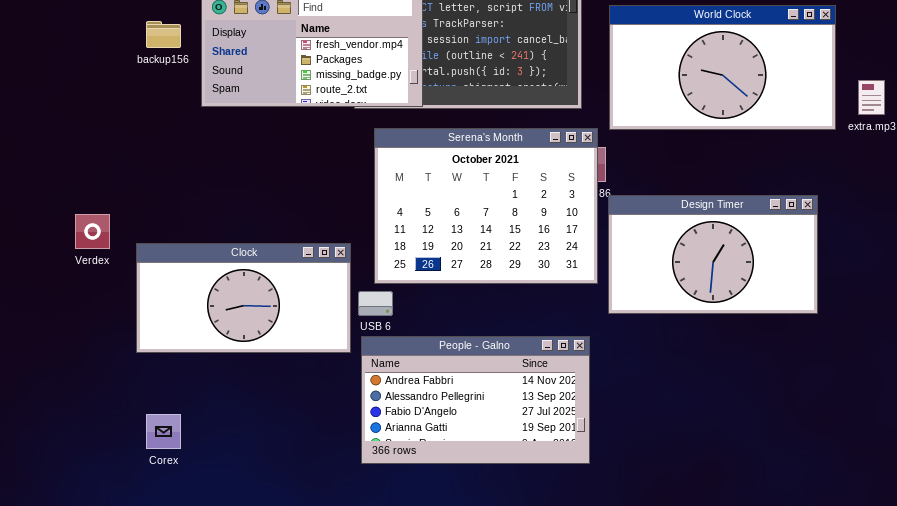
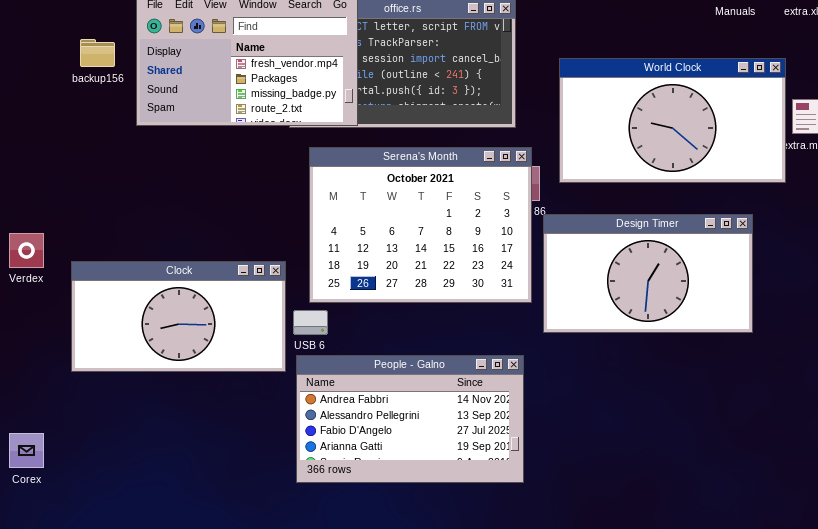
World Clock: [609,5,836,130] -> [559,58,786,183], moved
Corex: [146,414,181,449] -> [9,433,44,468], moved

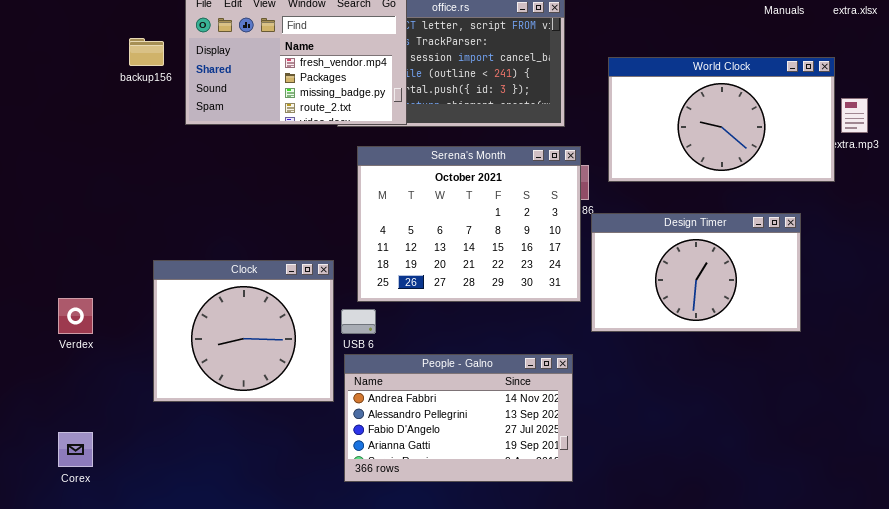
Verdex: [9,233,44,268] -> [58,298,93,334], moved
Clock: [71,261,286,372] -> [153,260,334,402], resized

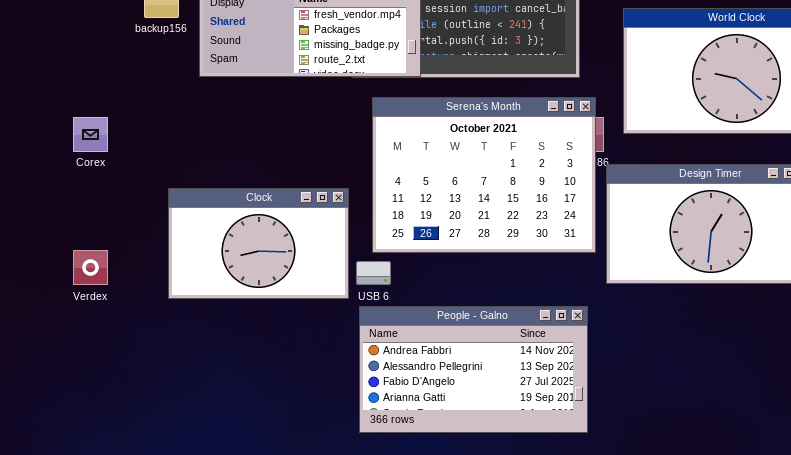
Clock: [153,260,334,402] -> [168,188,349,299], moved, resized
Corex: [58,432,93,467] -> [73,117,108,152], moved

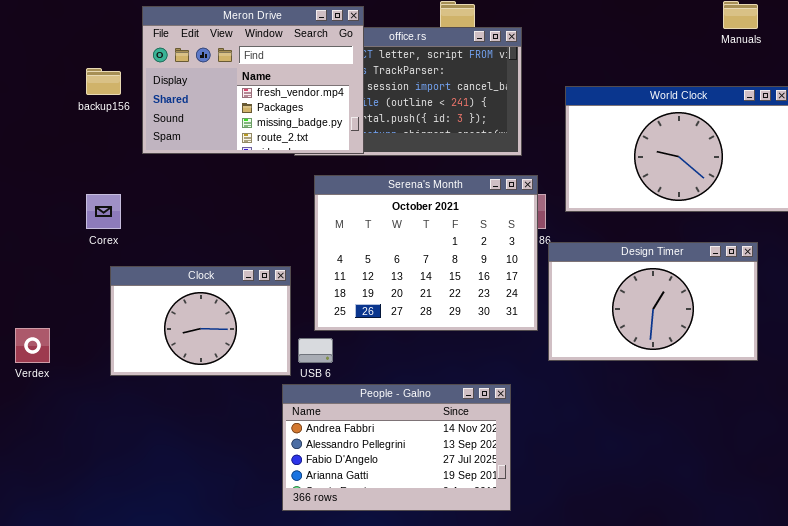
Corex: [73,117,108,152] -> [86,194,121,229], moved
People - Galno: [359,306,588,433] -> [282,384,511,511], moved

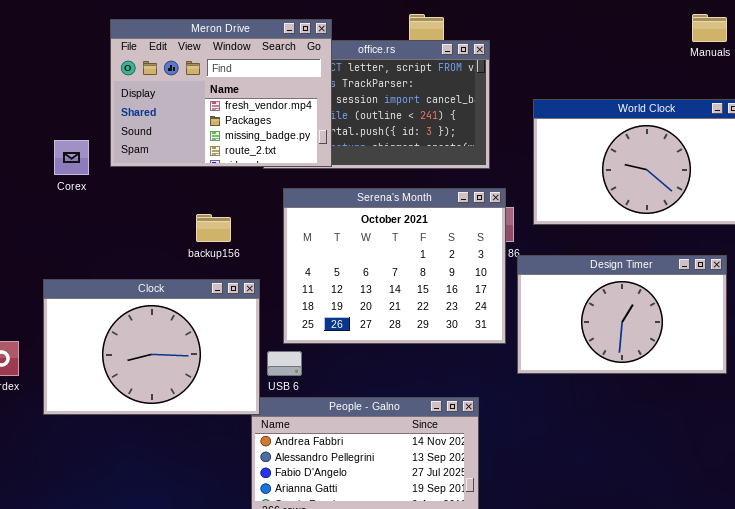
backup156: [86,68,121,95] -> [196,214,231,242], moved
Corex: [86,194,121,229] -> [54,140,89,175], moved
Clock: [110,266,291,376] -> [43,279,260,415], resized

